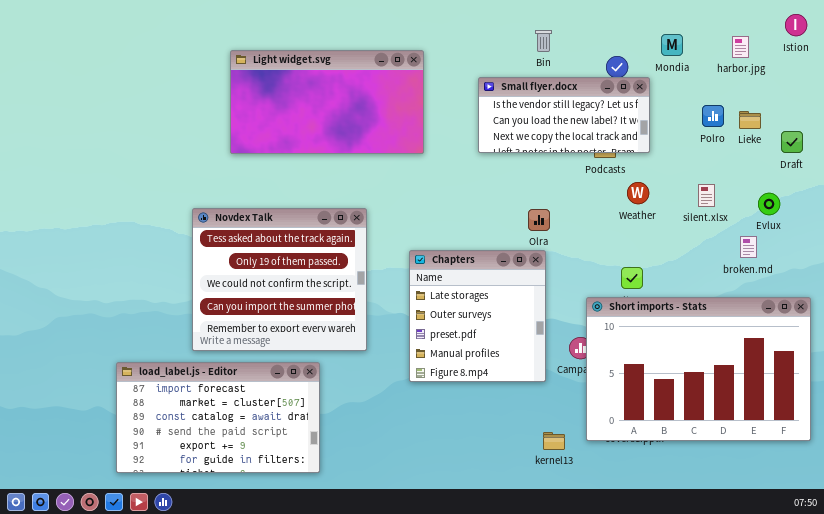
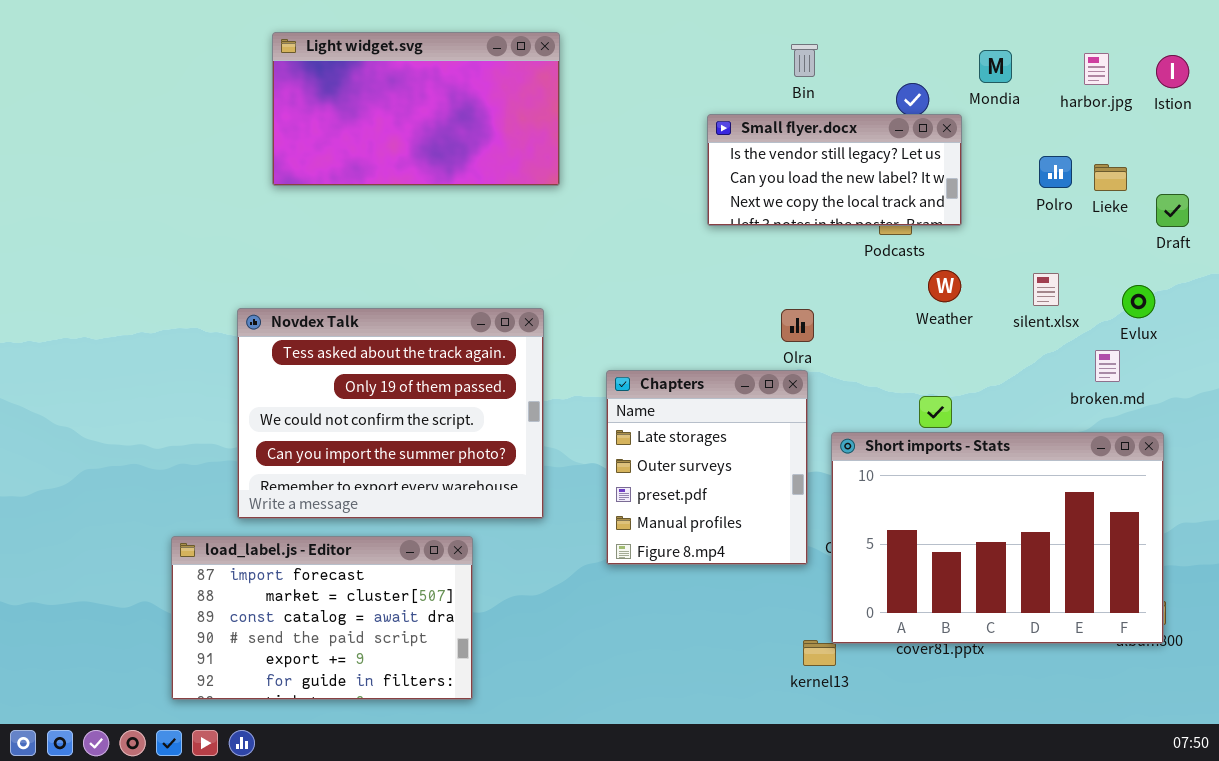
Istion: [785,14,807,36] -> [1156,55,1189,88], moved
Light widget.svg: [230,50,424,154] -> [272,32,560,186], moved
Novdex Talk: [192,208,367,351] -> [237,308,544,519], resized
Short imports - Stats: [586,297,811,441] -> [831,432,1164,644], moved

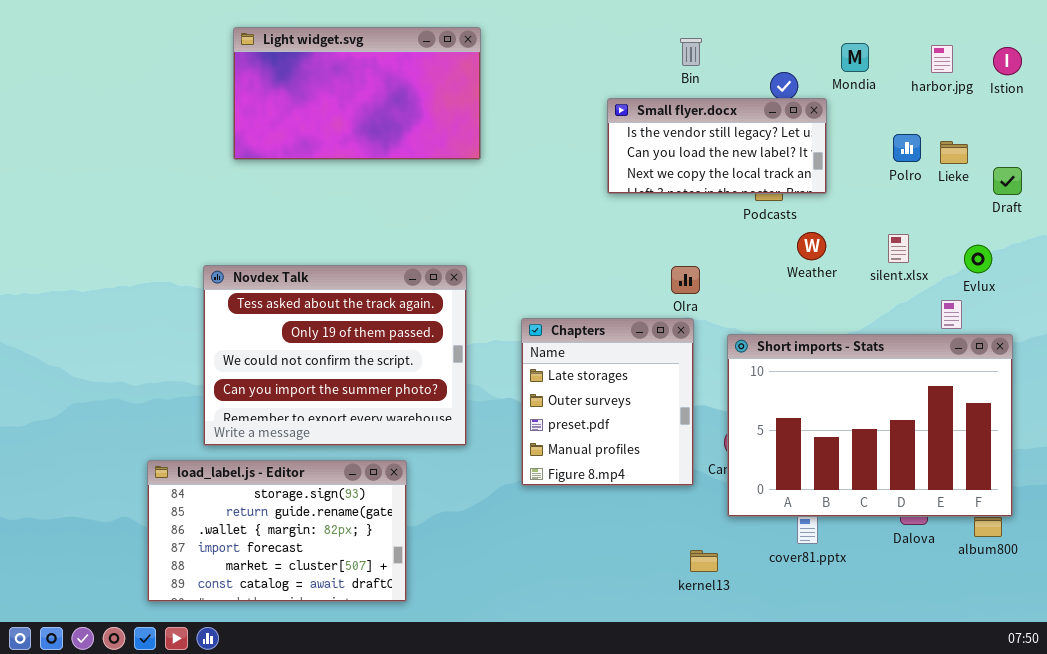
Short imports - Stats: [831,432,1164,644] -> [727,334,1013,517], moved
load_label.js - Editor: [171,536,473,700] -> [147,460,407,602], scrolled up 3 rows

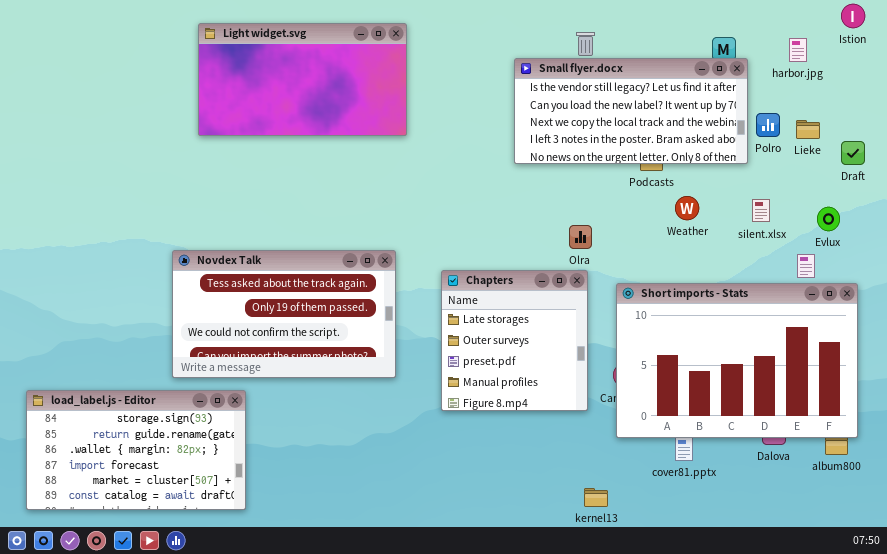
Istion: [993,47,1022,75] -> [841,4,865,28], moved
Small flyer.docx: [607,98,827,194] -> [514,58,748,164], resized
Novdex Talk: [203,265,467,446] -> [172,250,396,378], resized
load_label.js - Editor: [147,460,407,602] -> [26,390,246,510], moved
kernel13: [690,550,718,572] -> [584,488,608,507], moved

